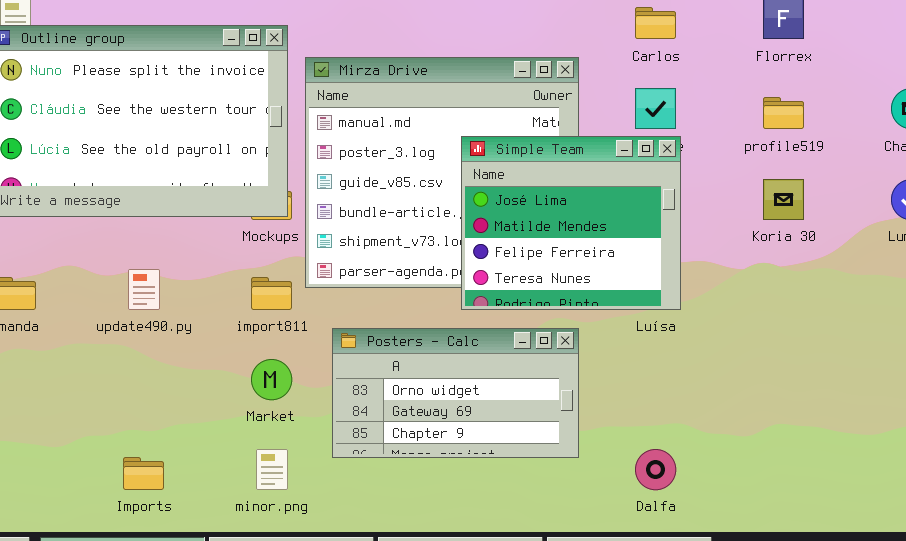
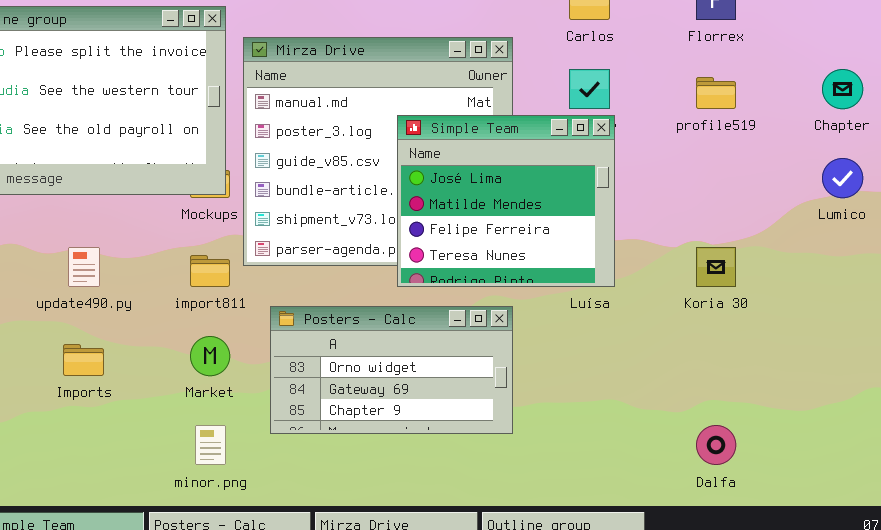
Koria 30: [763,179,804,220] -> [696,247,736,287], moved
Dalfa: [635,449,676,490] -> [696,425,736,465], moved
Imports: [123,457,164,490] -> [63,344,104,376], moved

